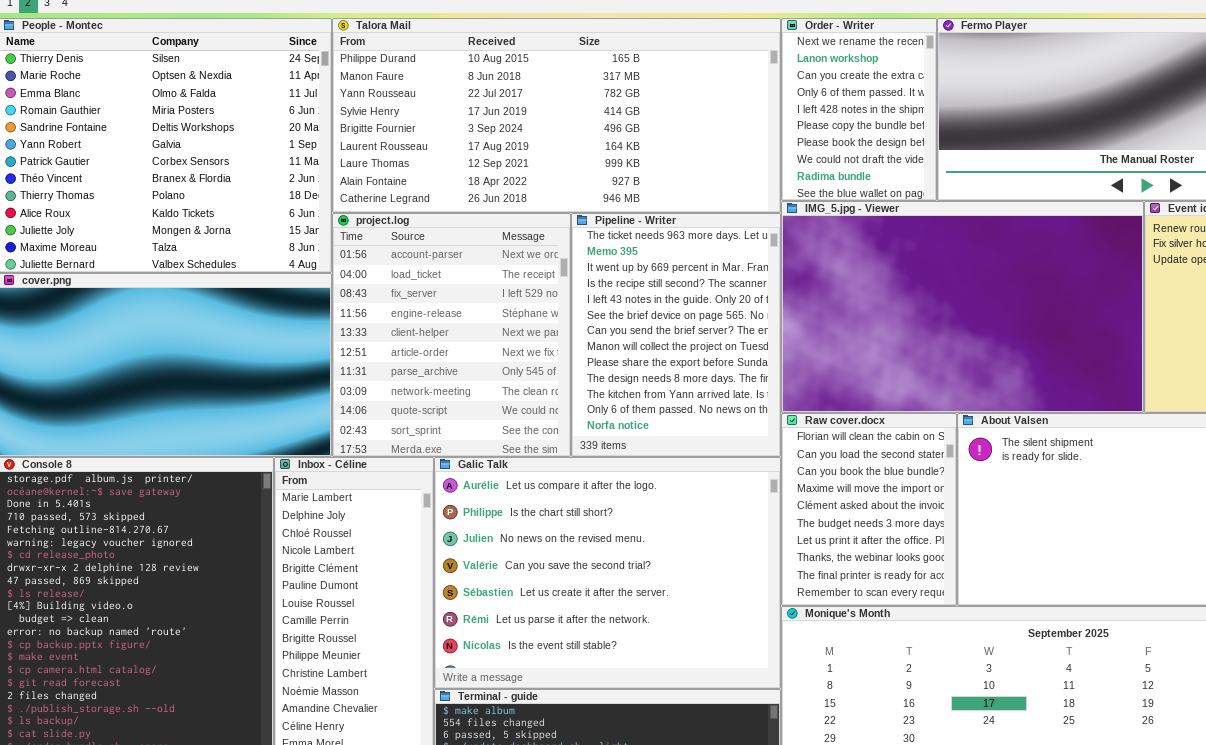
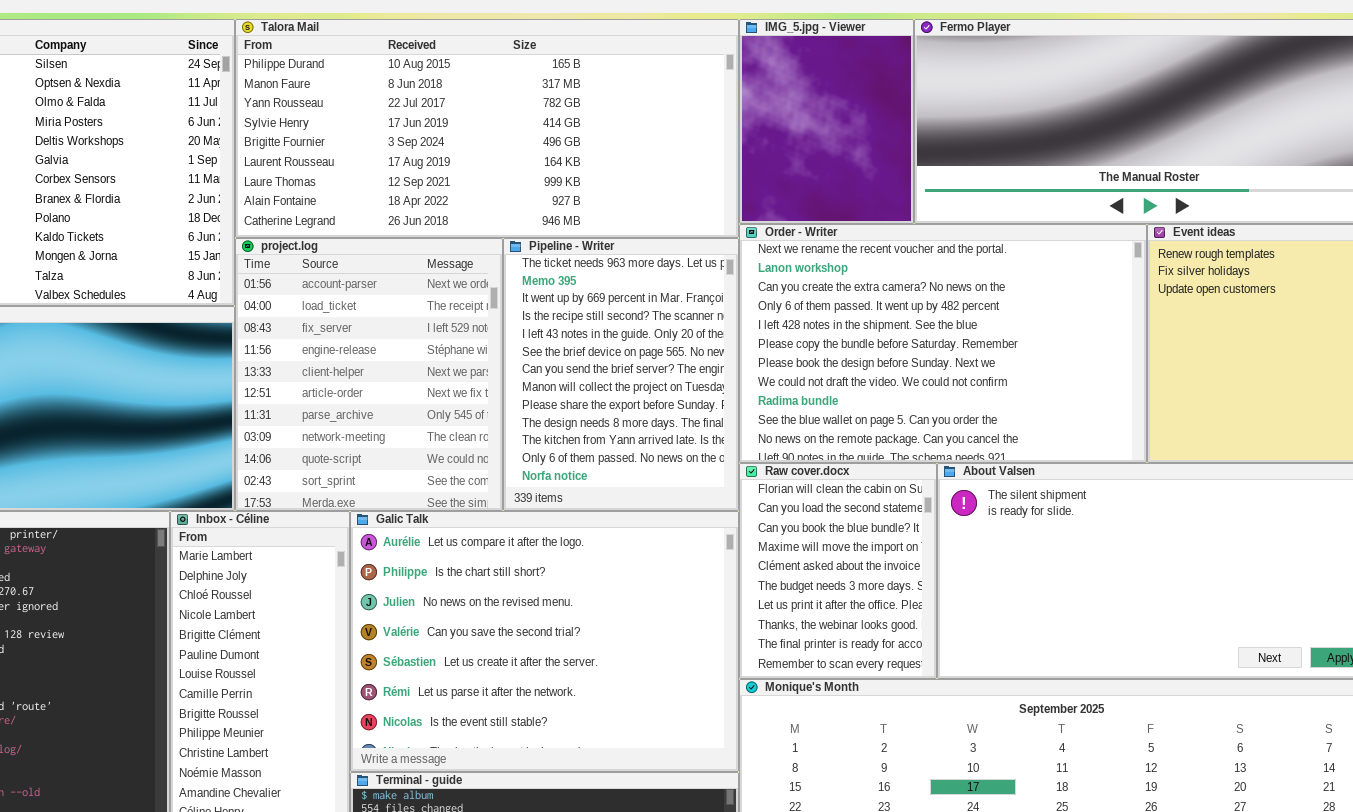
Order - Writer: [781,18,937,201] -> [739,224,1147,463], moved, resized
IMG_5.jpg - Viewer: [781,201,1144,413] -> [739,19,914,224], moved, resized

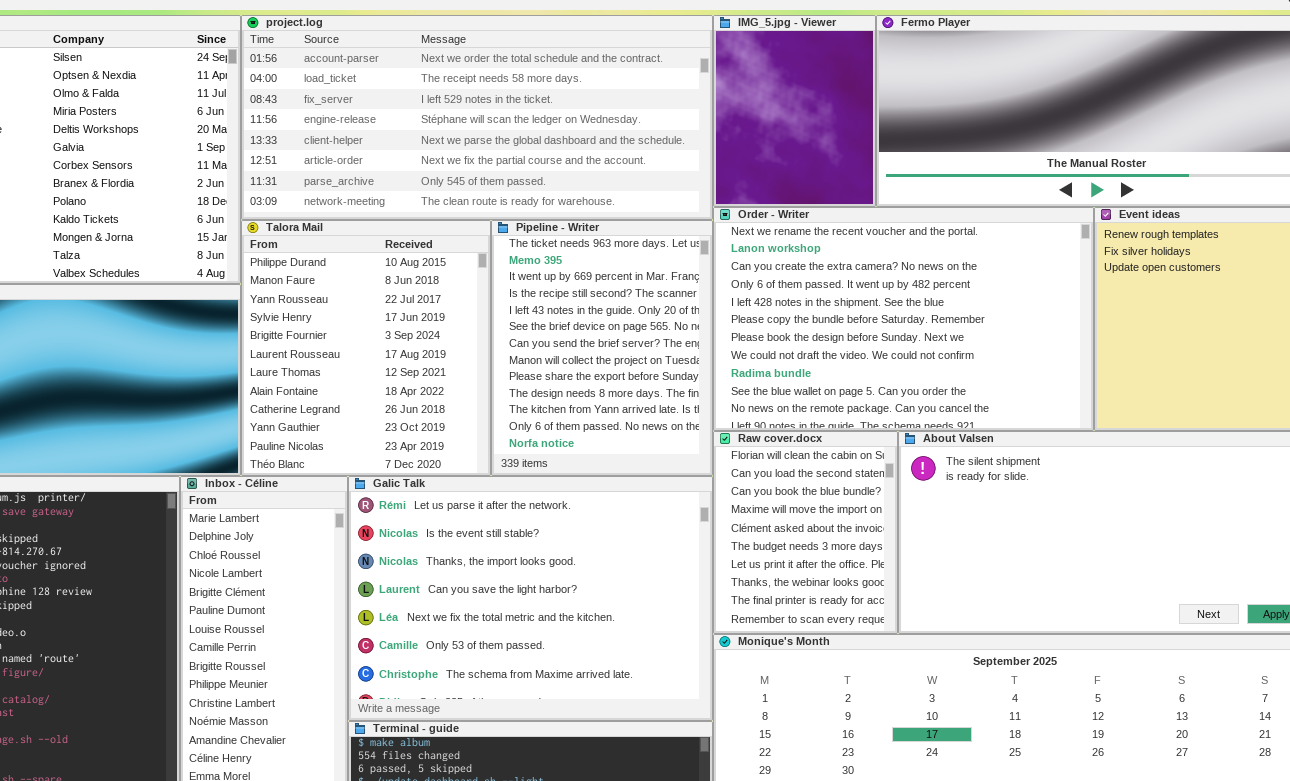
Talora Mail: [235,19,739,238] -> [241,220,491,476], moved, resized
project.log: [235,238,503,511] -> [241,15,713,220], moved, resized
Galic Talk: [350,511,739,772] -> [348,476,713,721], scrolled down 5 rows

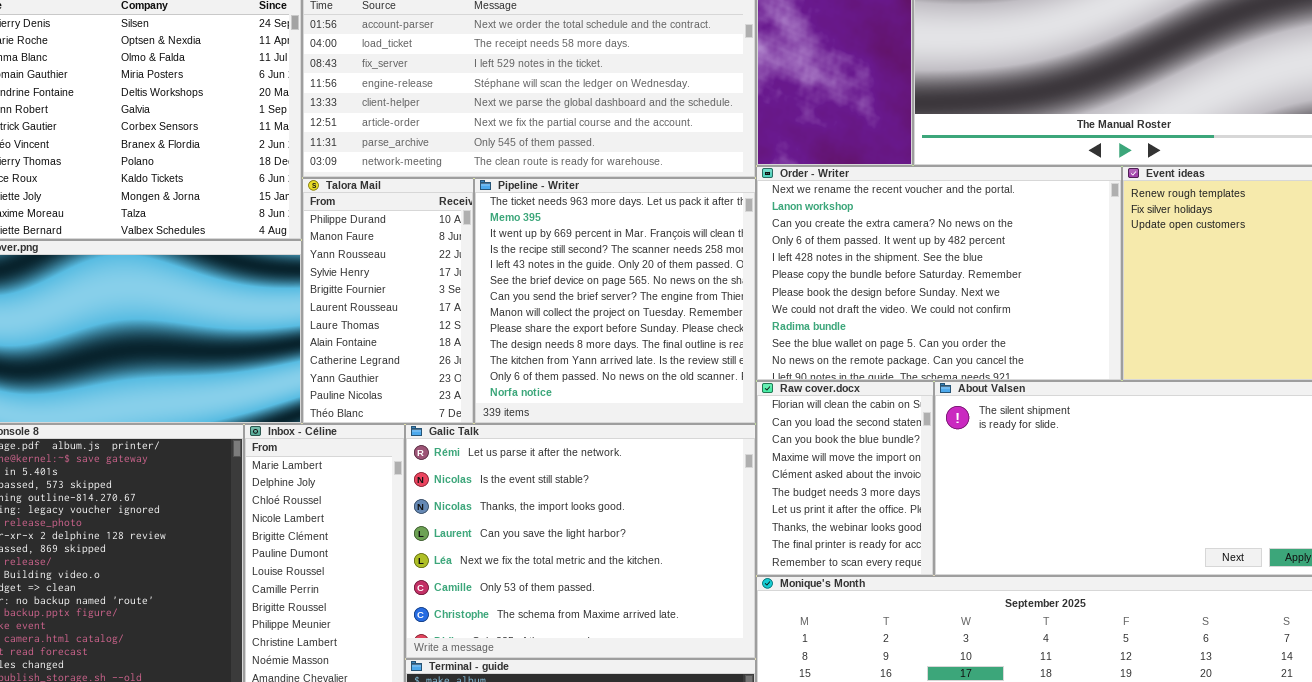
Talora Mail: [241,220,491,476] -> [302,178,474,424], resized
Pipeline - Writer: [491,220,713,476] -> [474,178,756,424], resized

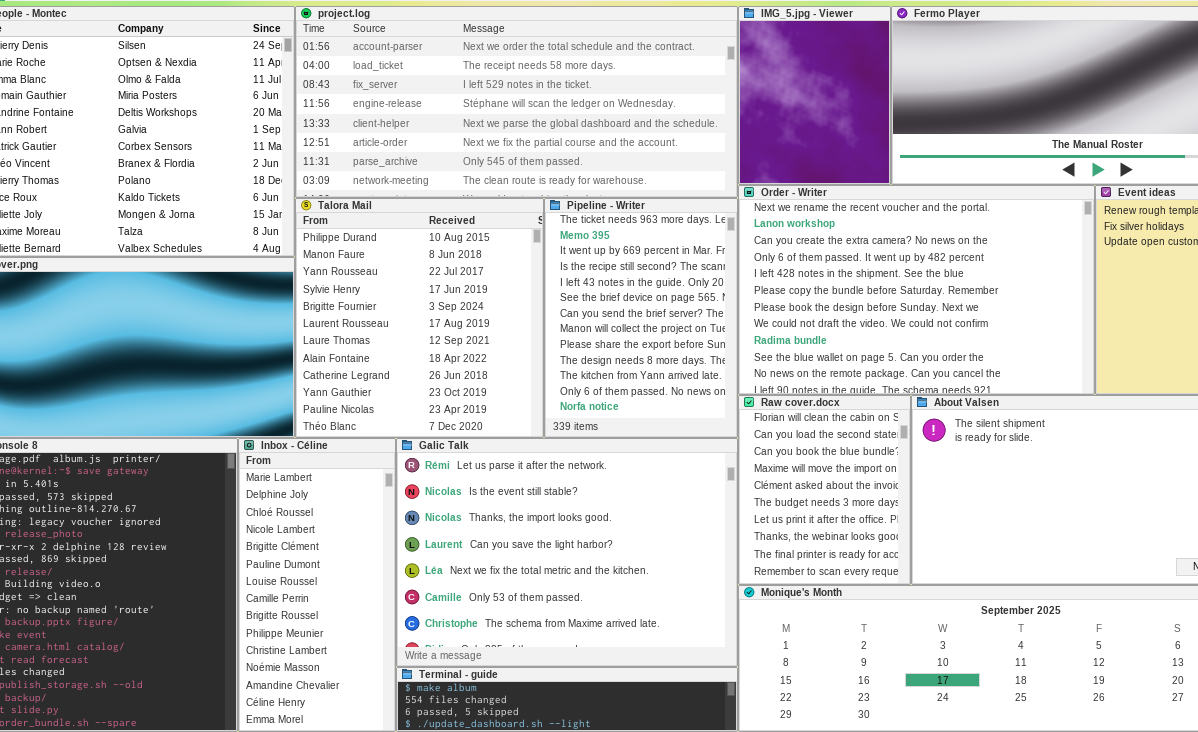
Talora Mail: [302,178,474,424] -> [295,198,544,438], resized
Pipeline - Writer: [474,178,756,424] -> [544,198,738,438], resized

